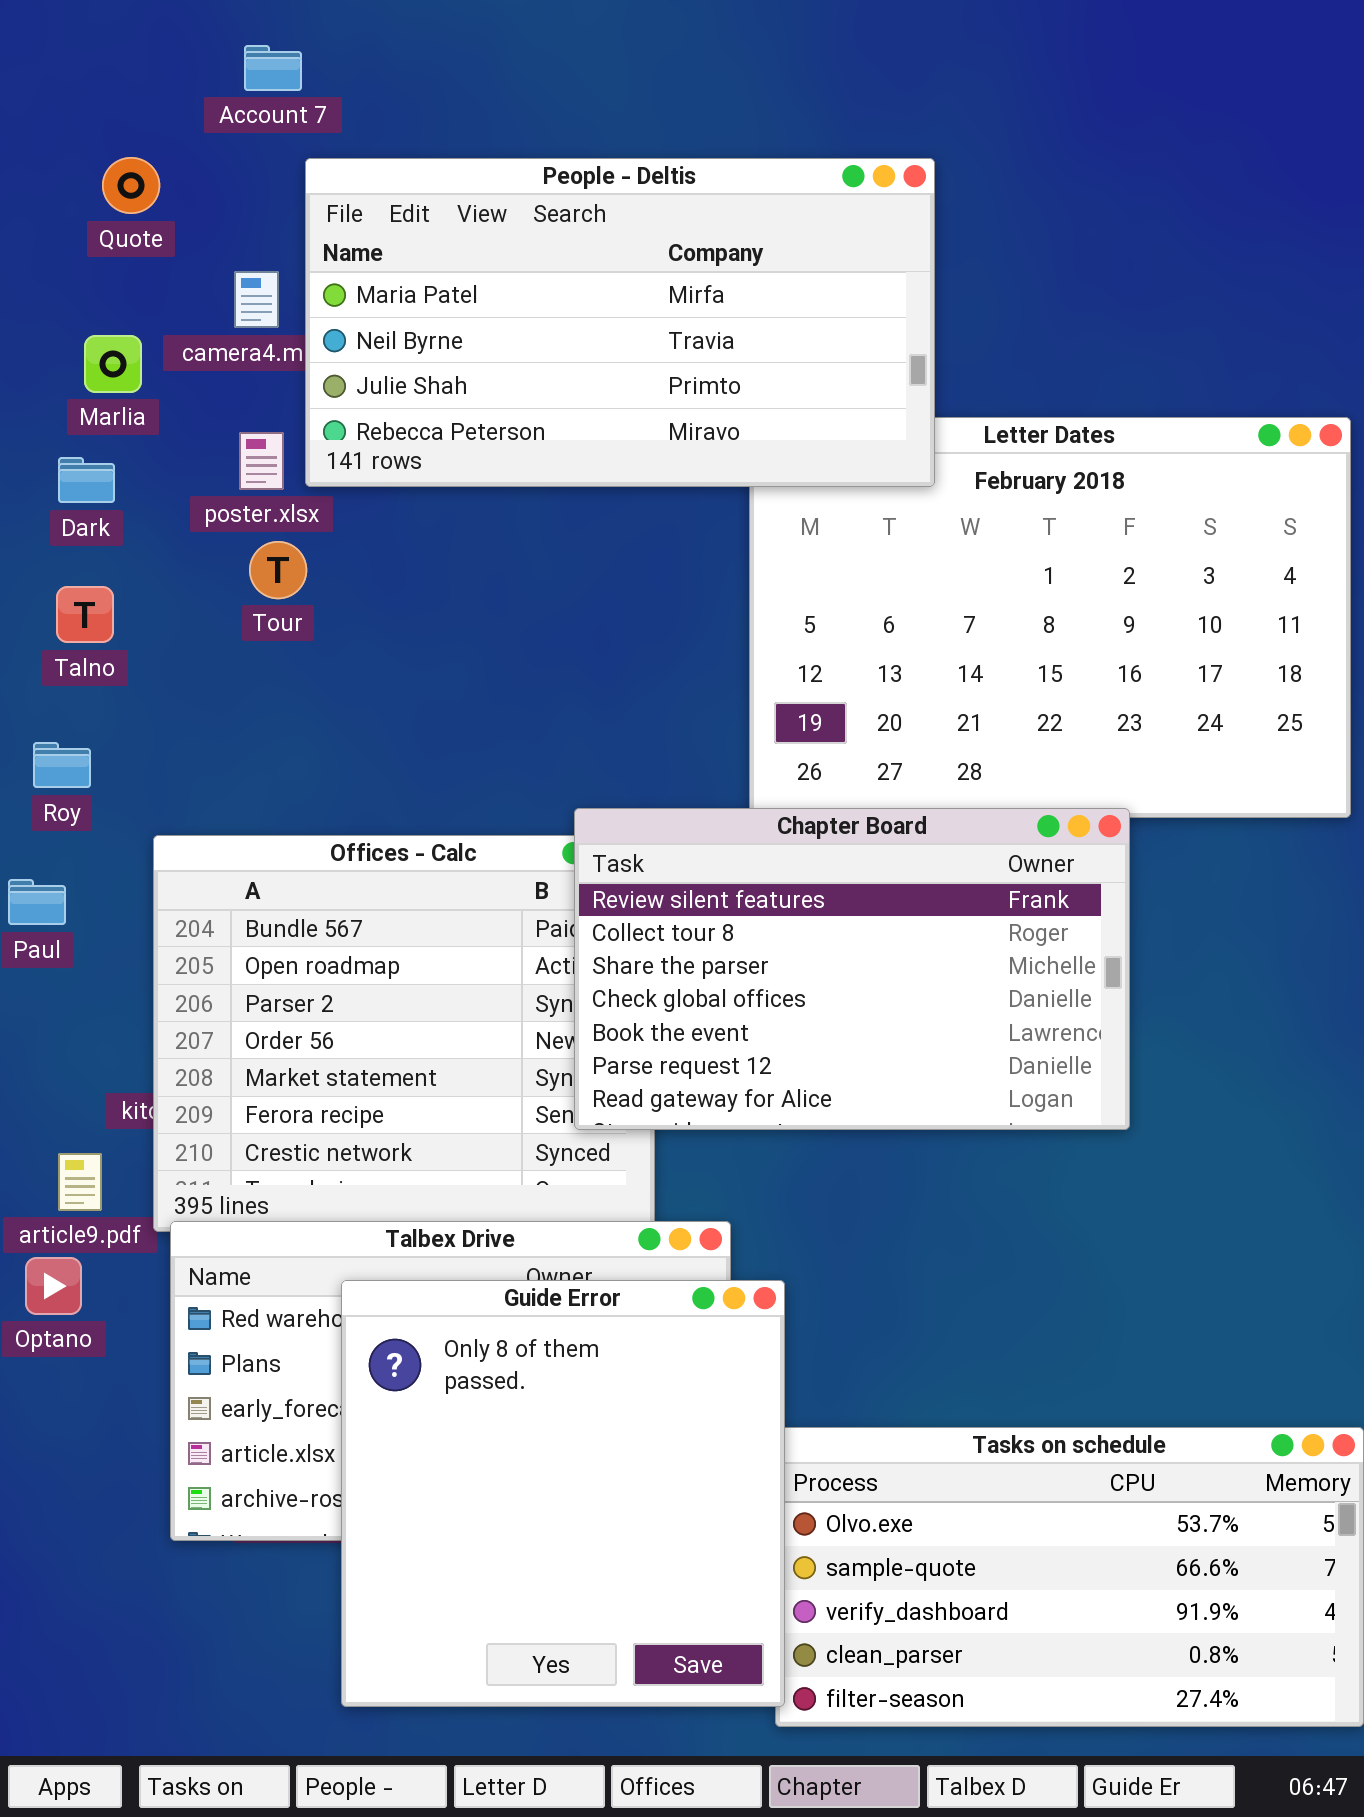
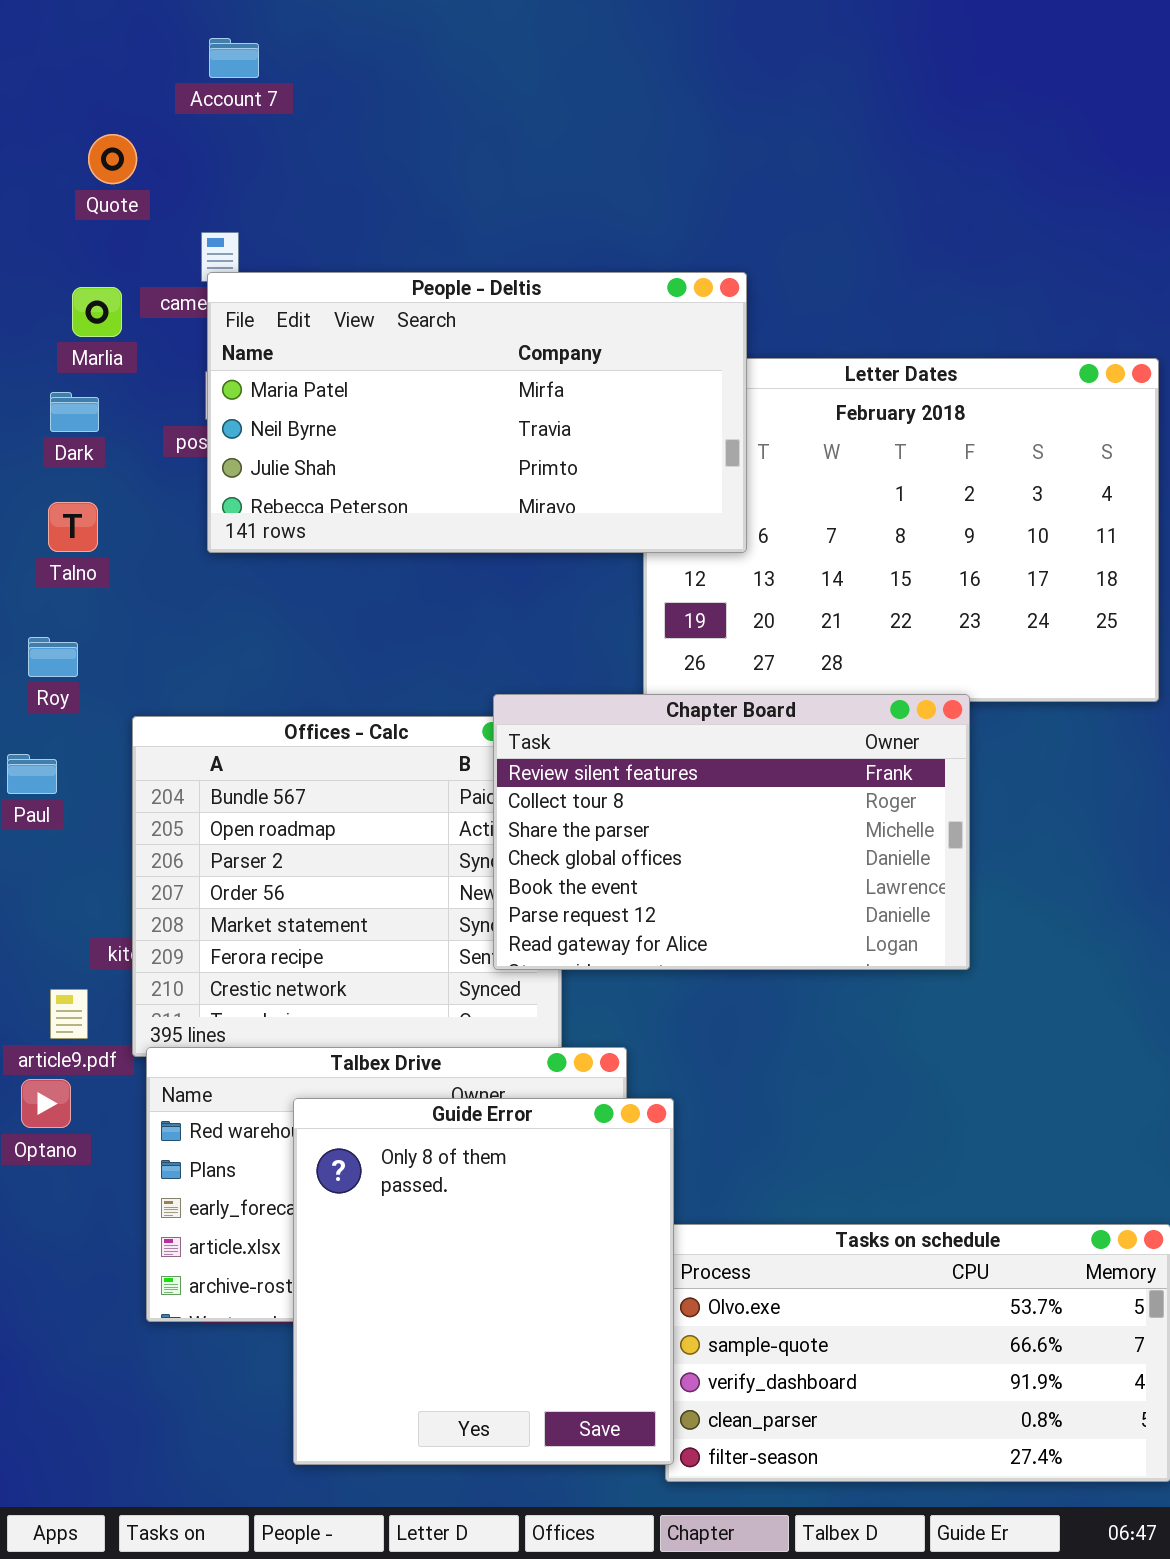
People - Deltis: [305,158,935,487] -> [207,272,747,553], moved

